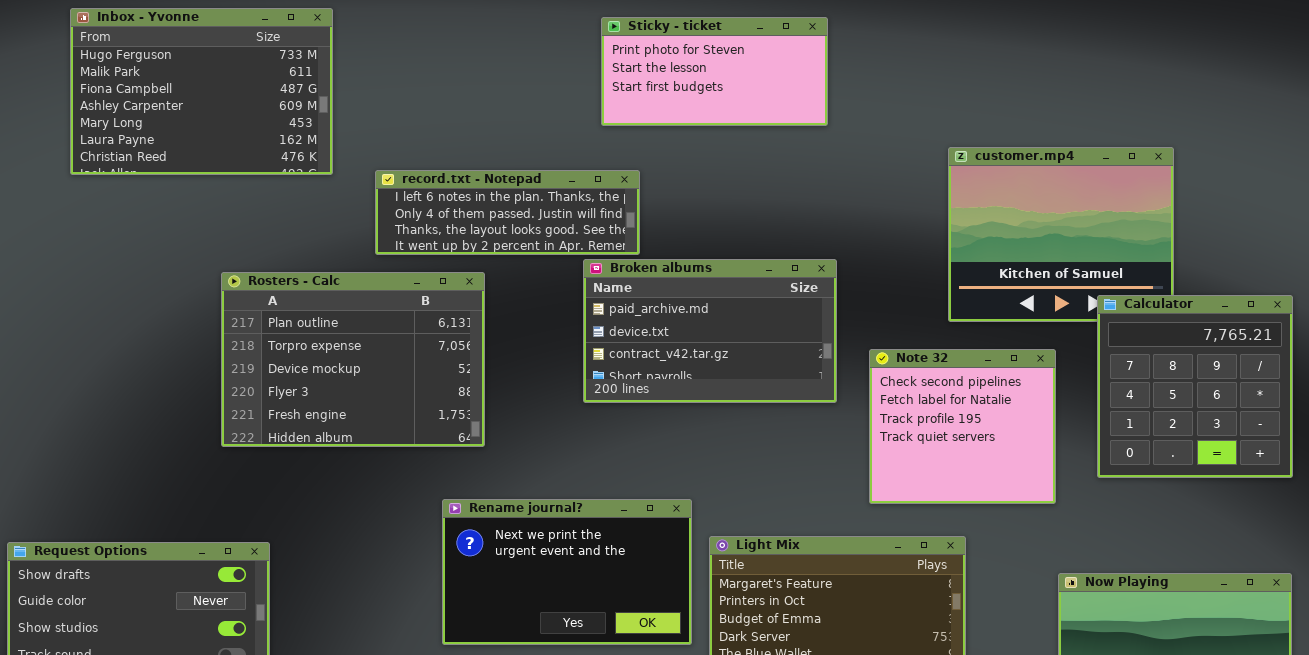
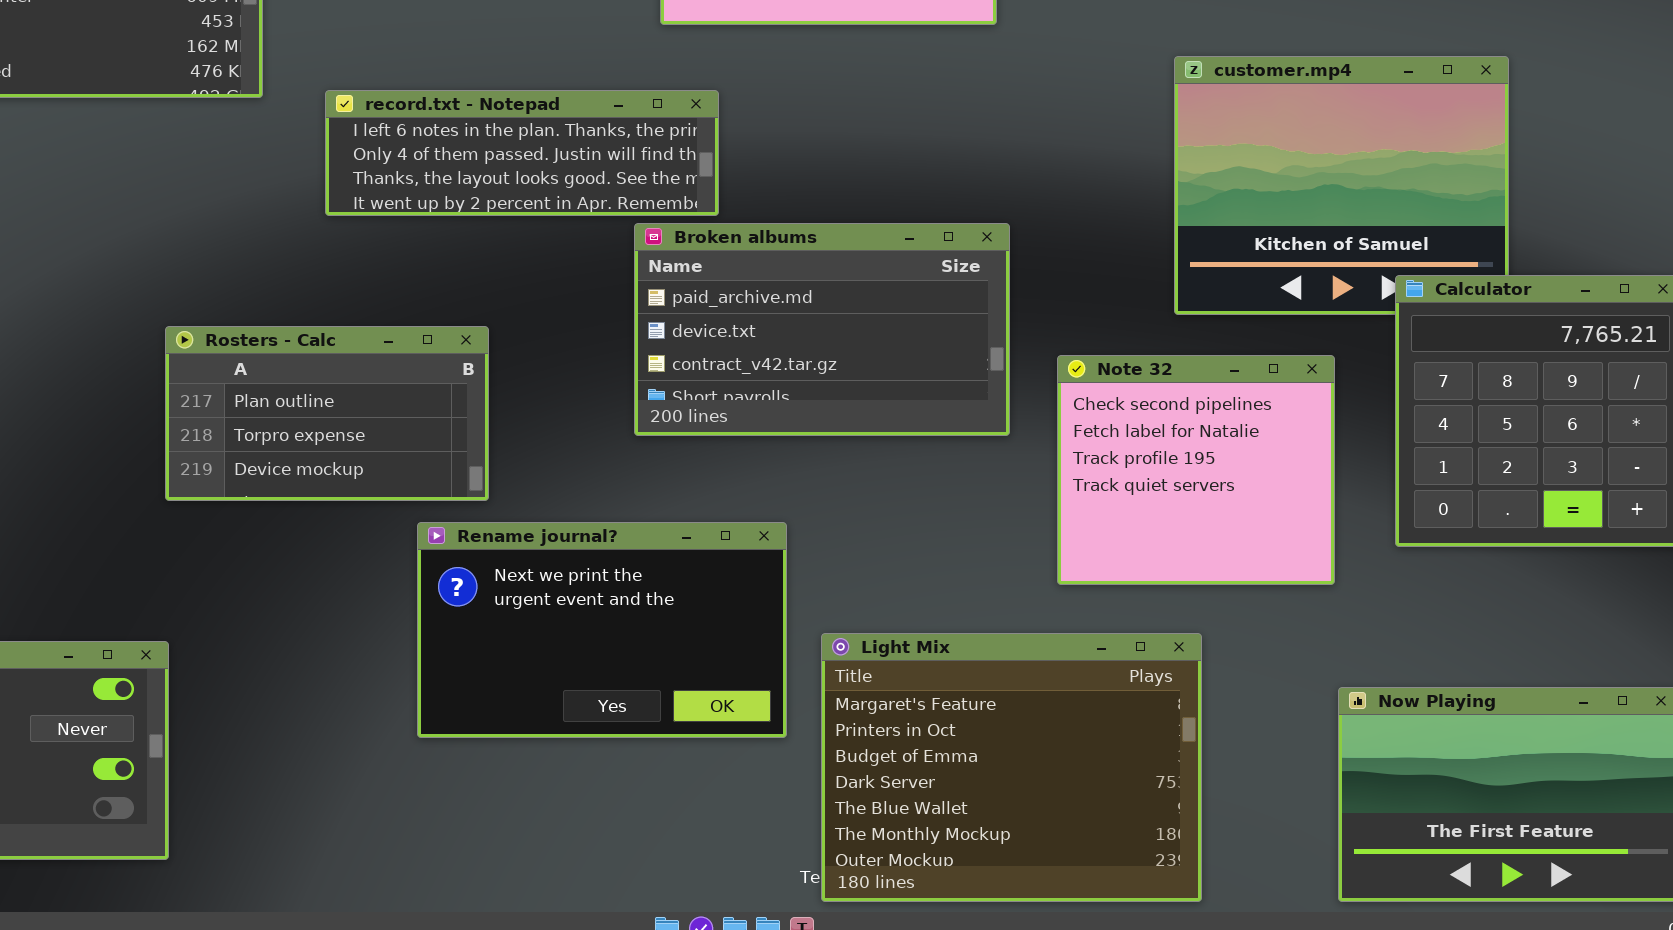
Rosters - Calc: [221,272,485,447] -> [165,326,489,501], resized
Rename journal?: [442,499,692,645] -> [417,522,787,738], moved

